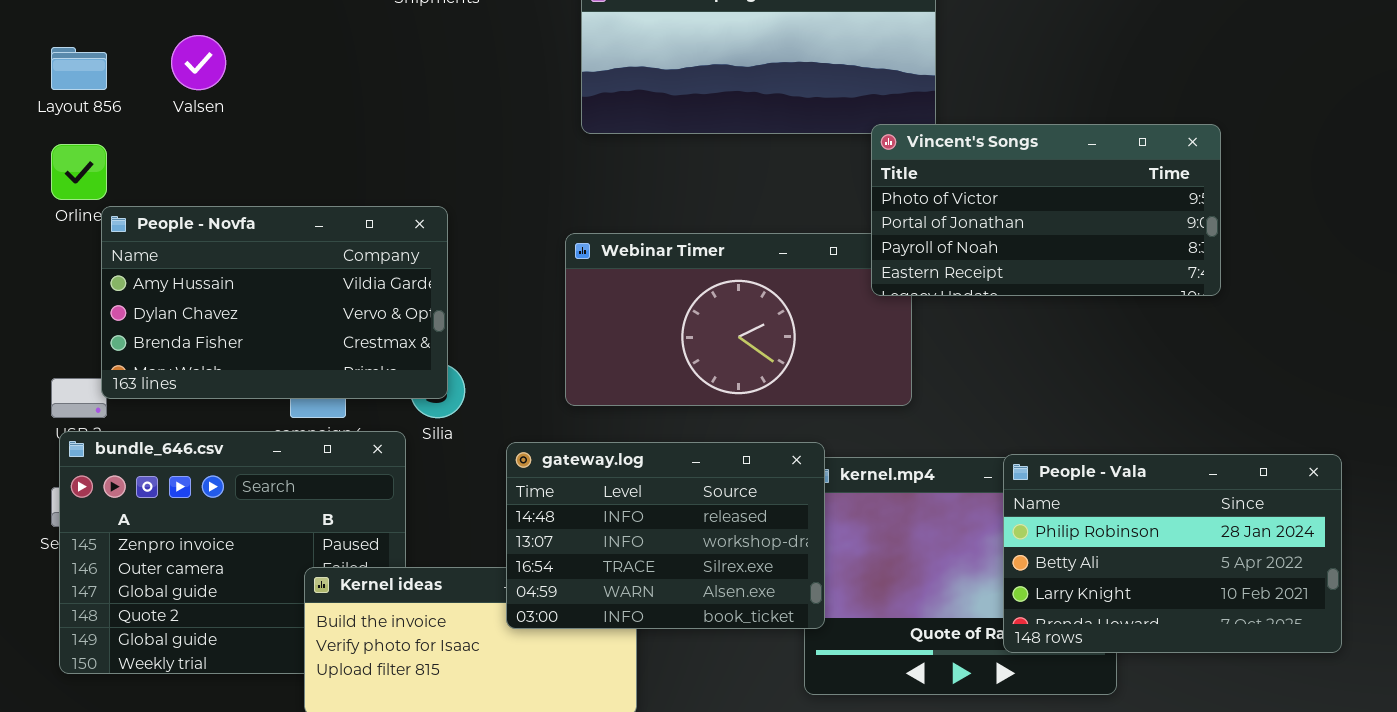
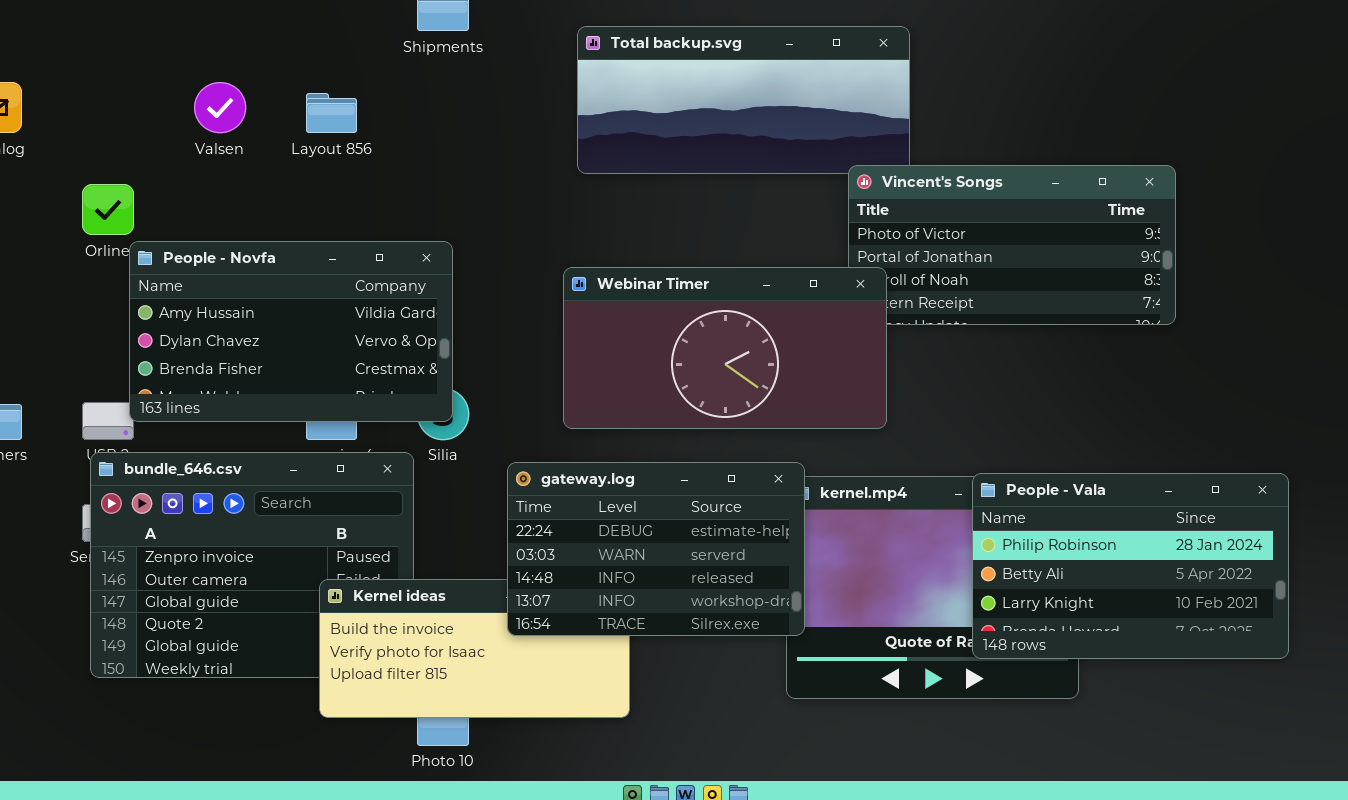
Layout 856: [51,47,107,90] -> [306,93,357,133], moved
Webinar Timer: [565,233,912,406] -> [563,267,887,429], raised
gateway.log: [506,442,825,629] -> [507,462,805,636], scrolled up 2 rows

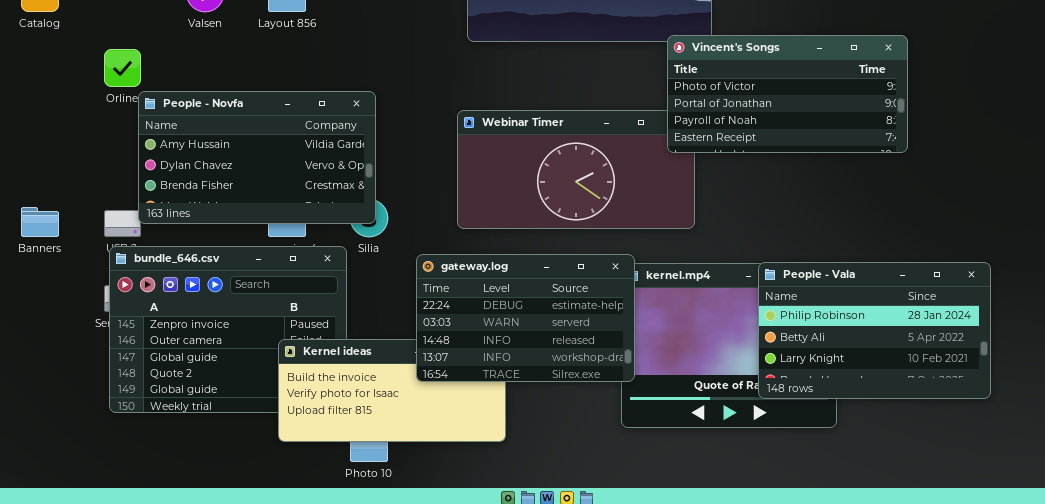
Vincent's Songs: [848,165,1176,325] -> [667,35,908,153], raised

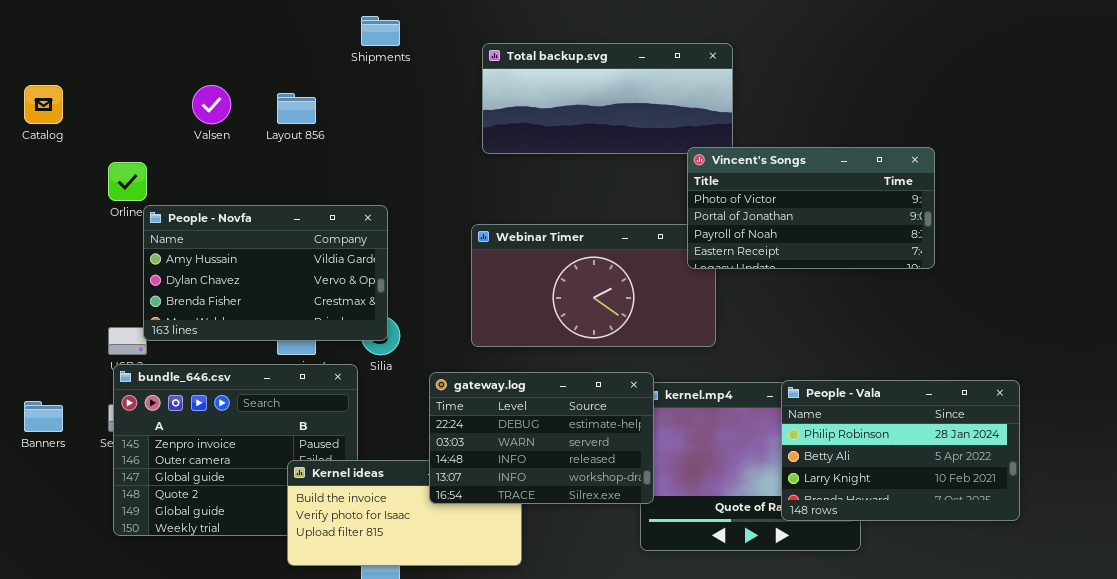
Banners: [21,207,59,237] -> [24,401,63,432], moved

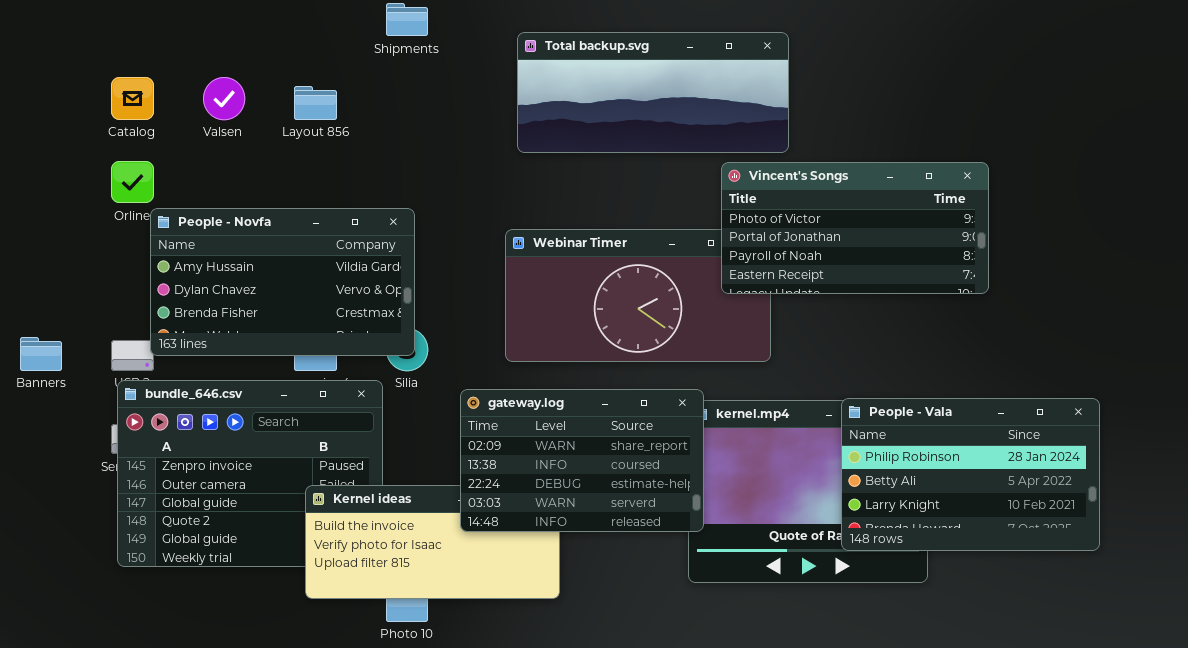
Catalog: [24,85,63,124] -> [111,77,154,120], moved
Vincent's Songs: [687,147,935,269] -> [721,162,989,294], moved
gateway.log: [429,372,654,504] -> [460,389,704,532], scrolled up 2 rows
Banners: [24,401,63,432] -> [20,337,62,371], moved

